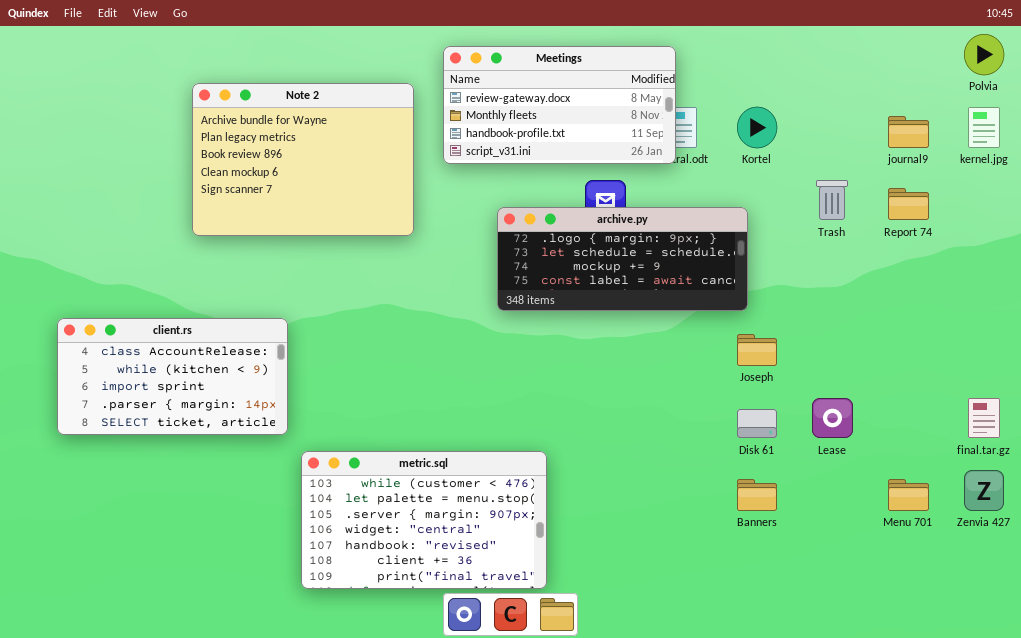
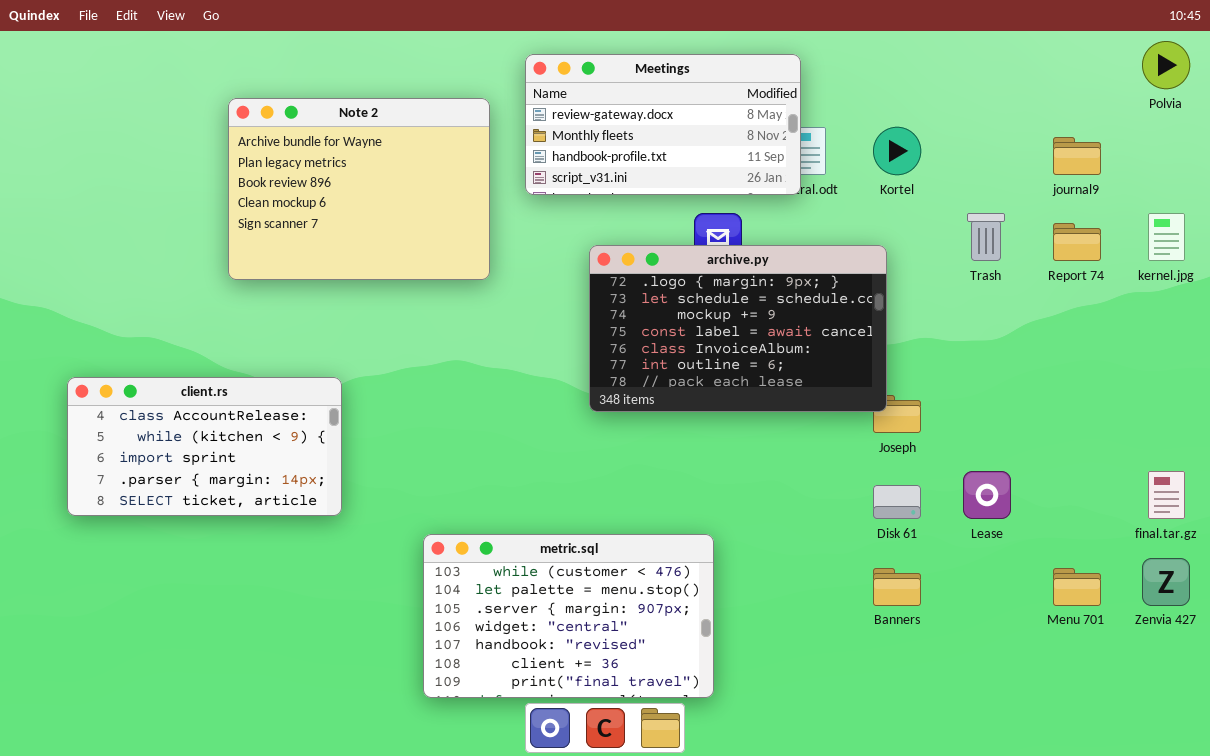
kernel.jpg: [968,107,1000,148] -> [1148,213,1185,261], moved
archive.py: [497,207,748,311] -> [589,245,887,412], resized
metric.sql: [301,451,547,589] -> [423,534,714,698], moved

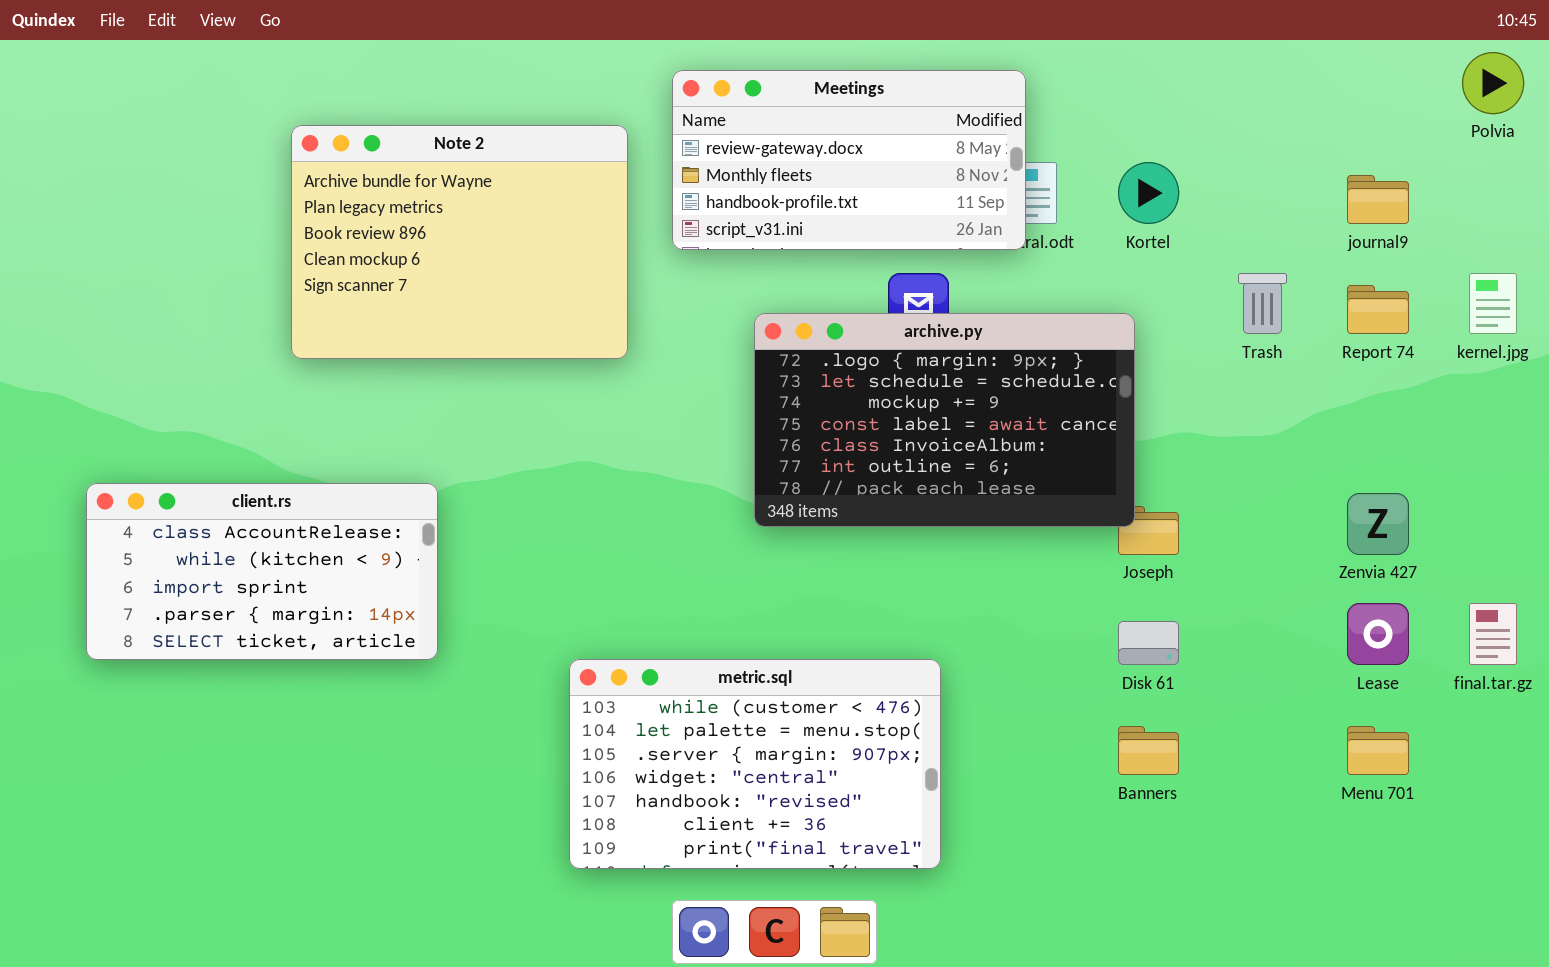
Lease: [963,471,1011,519] -> [1347,603,1409,665], moved
metric.sql: [423,534,714,698] -> [569,659,941,869], moved
Zenvia 427: [1142,558,1190,606] -> [1347,493,1409,555], moved

